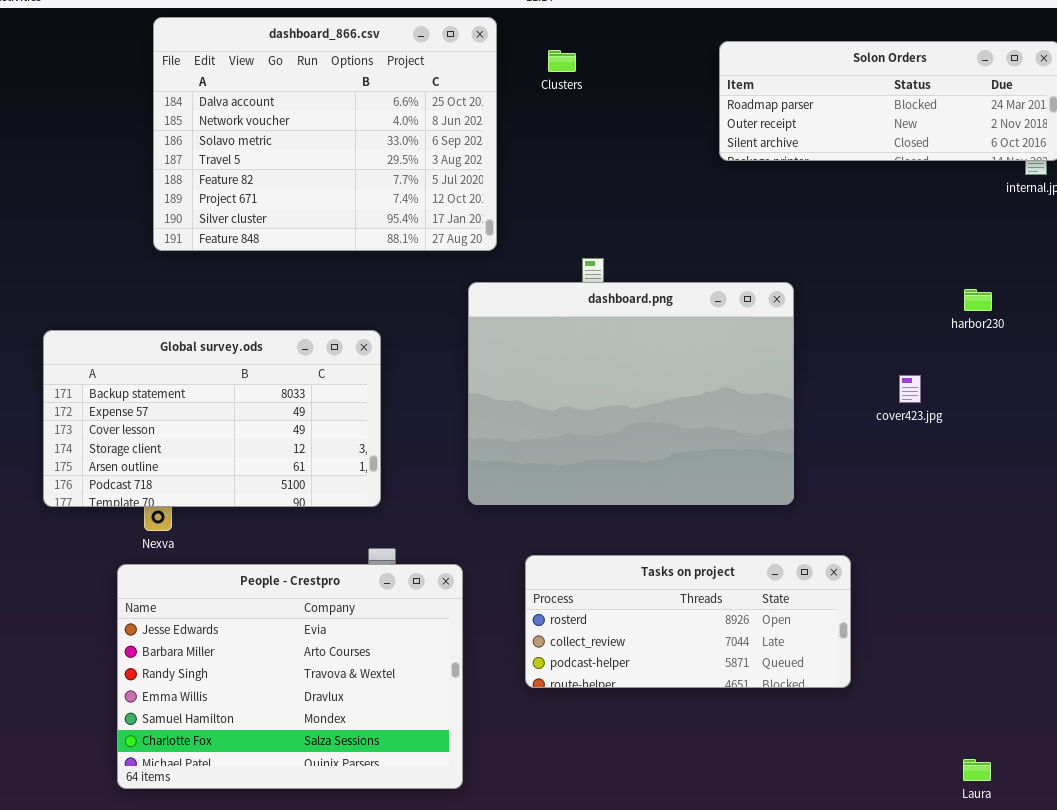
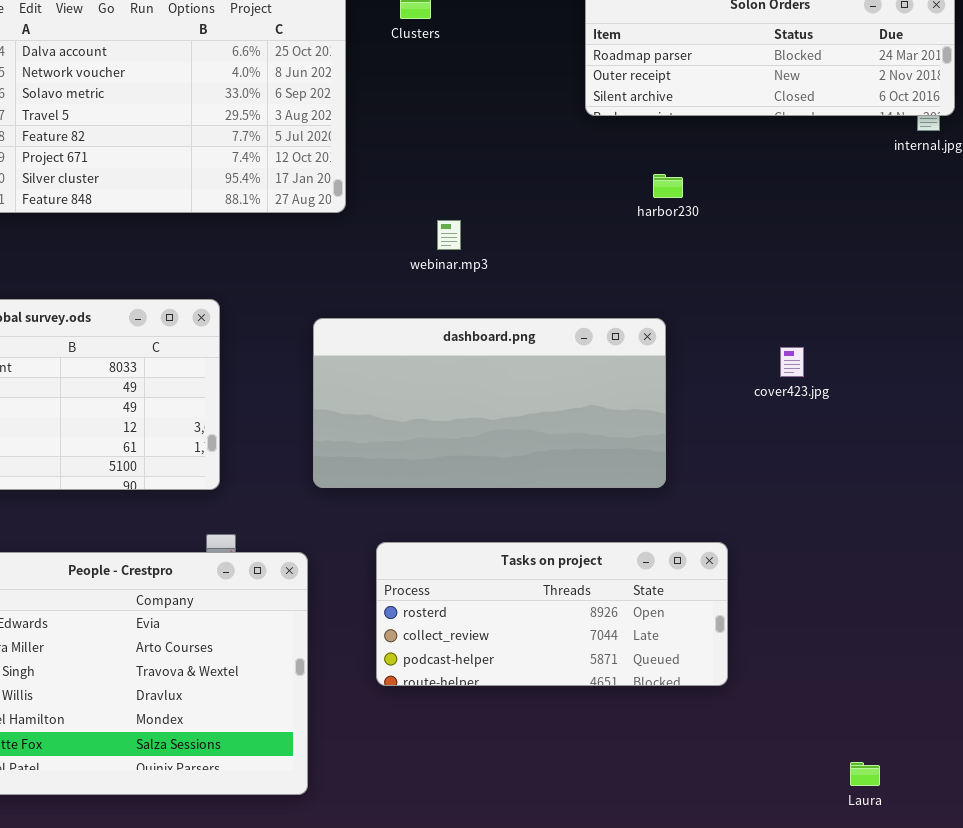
dashboard.png: [468,282,794,505] -> [313,318,666,488], resized
harbor230: [964,289,992,311] -> [653,174,683,198], moved

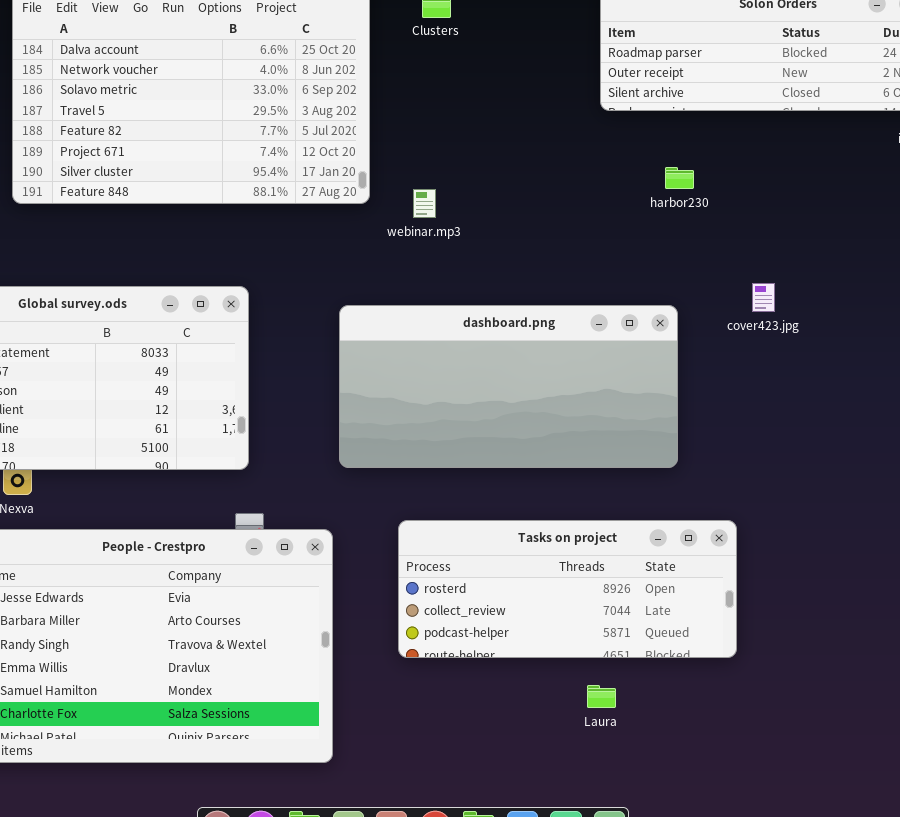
webinar.mp3: [437,220,461,250] -> [413,189,436,218], moved
cover423.jpg: [780,347,804,377] -> [752,283,775,312], moved
Laura: [850,762,880,786] -> [587,685,616,708], moved

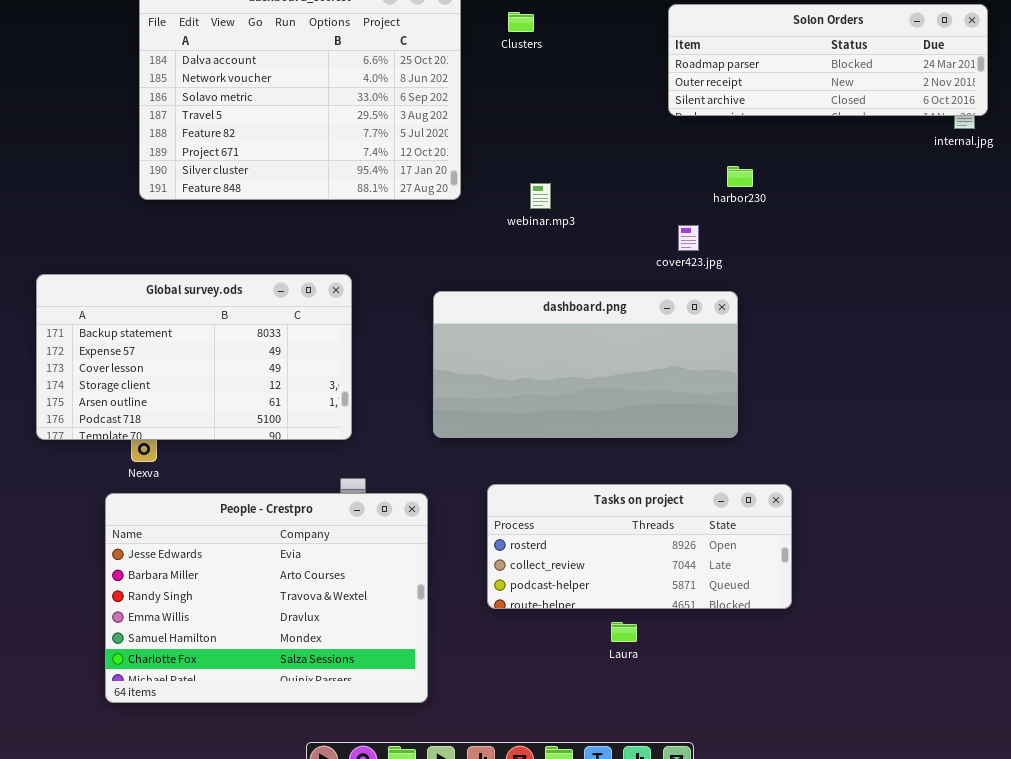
webinar.mp3: [413,189,436,218] -> [530,183,551,209], moved
cover423.jpg: [752,283,775,312] -> [678,225,699,251], moved
Laura: [587,685,616,708] -> [611,622,637,642], moved

